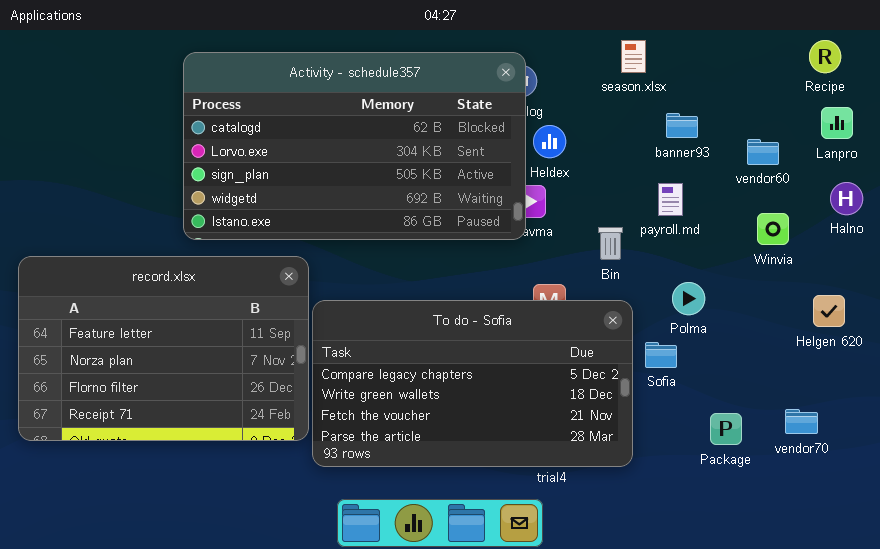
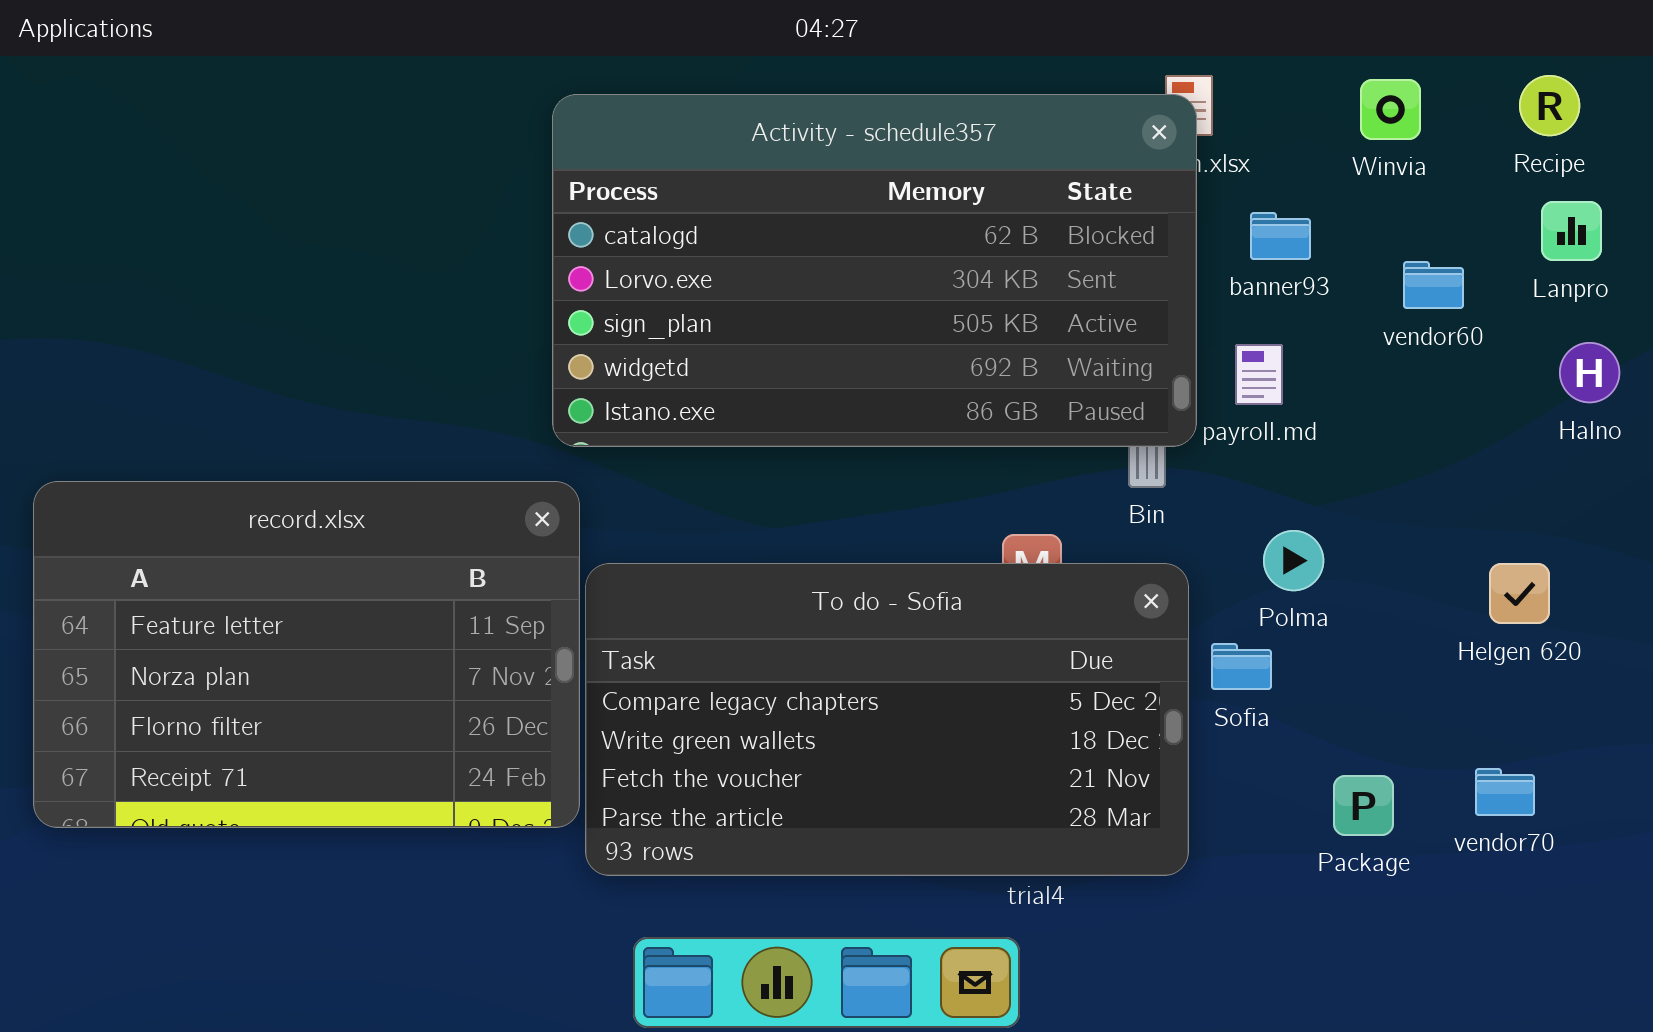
Activity - schedule357: [183,52,526,240] -> [552,94,1197,447], moved
Winvia: [757,213,789,245] -> [1360,79,1421,140], moved
Helgen 620: [813,295,845,327] -> [1489,563,1550,624], moved

